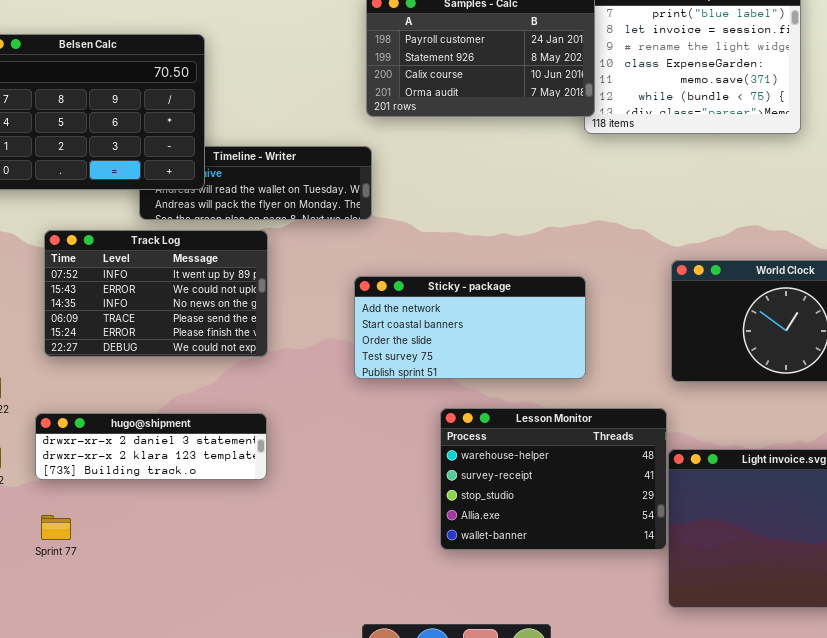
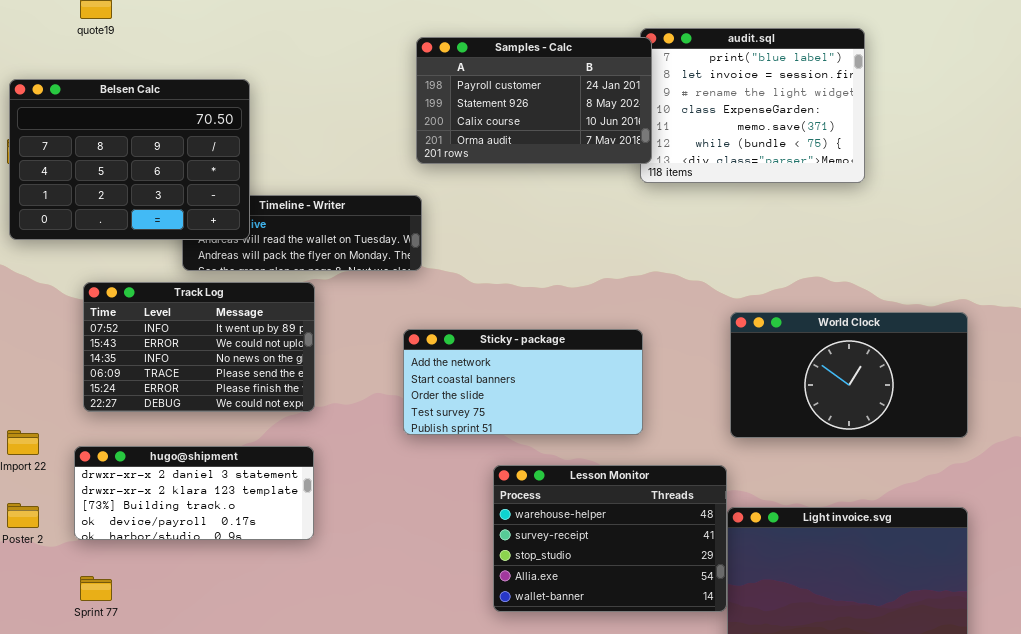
hugo@shipment: [35,413,267,480] -> [74,446,314,540], resized

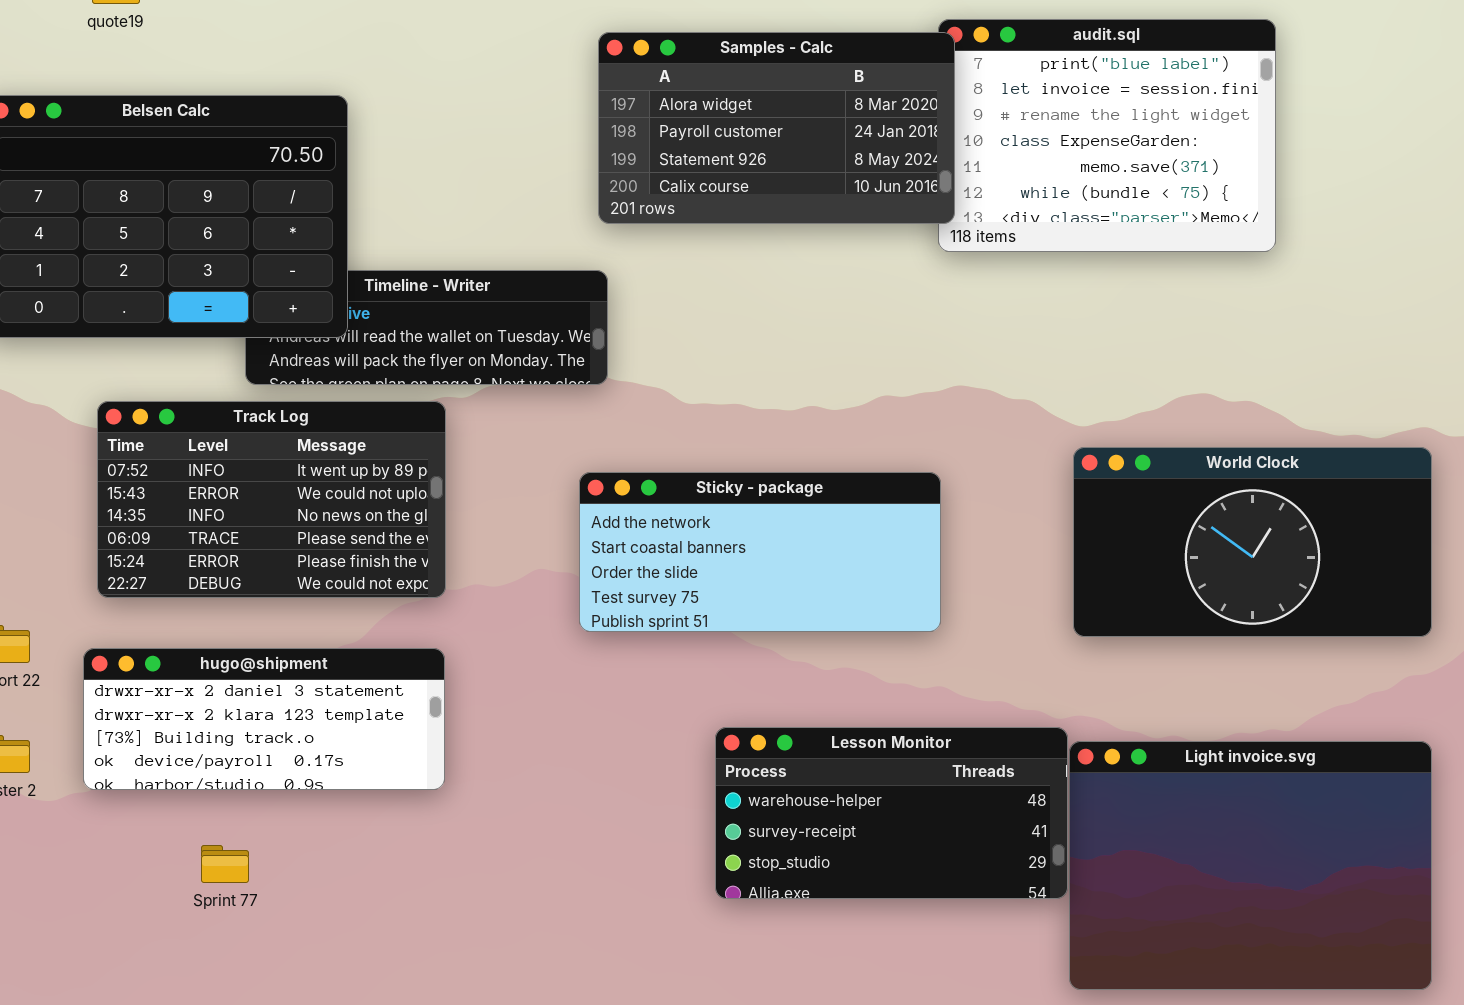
Samples - Calc: [416,37,652,164] -> [598,32,955,224], scrolled up 1 row
Lesson Monitor: [493,465,727,612] -> [715,727,1068,899], resized
Sprint 77: [80,576,112,601] -> [201,845,249,883], moved

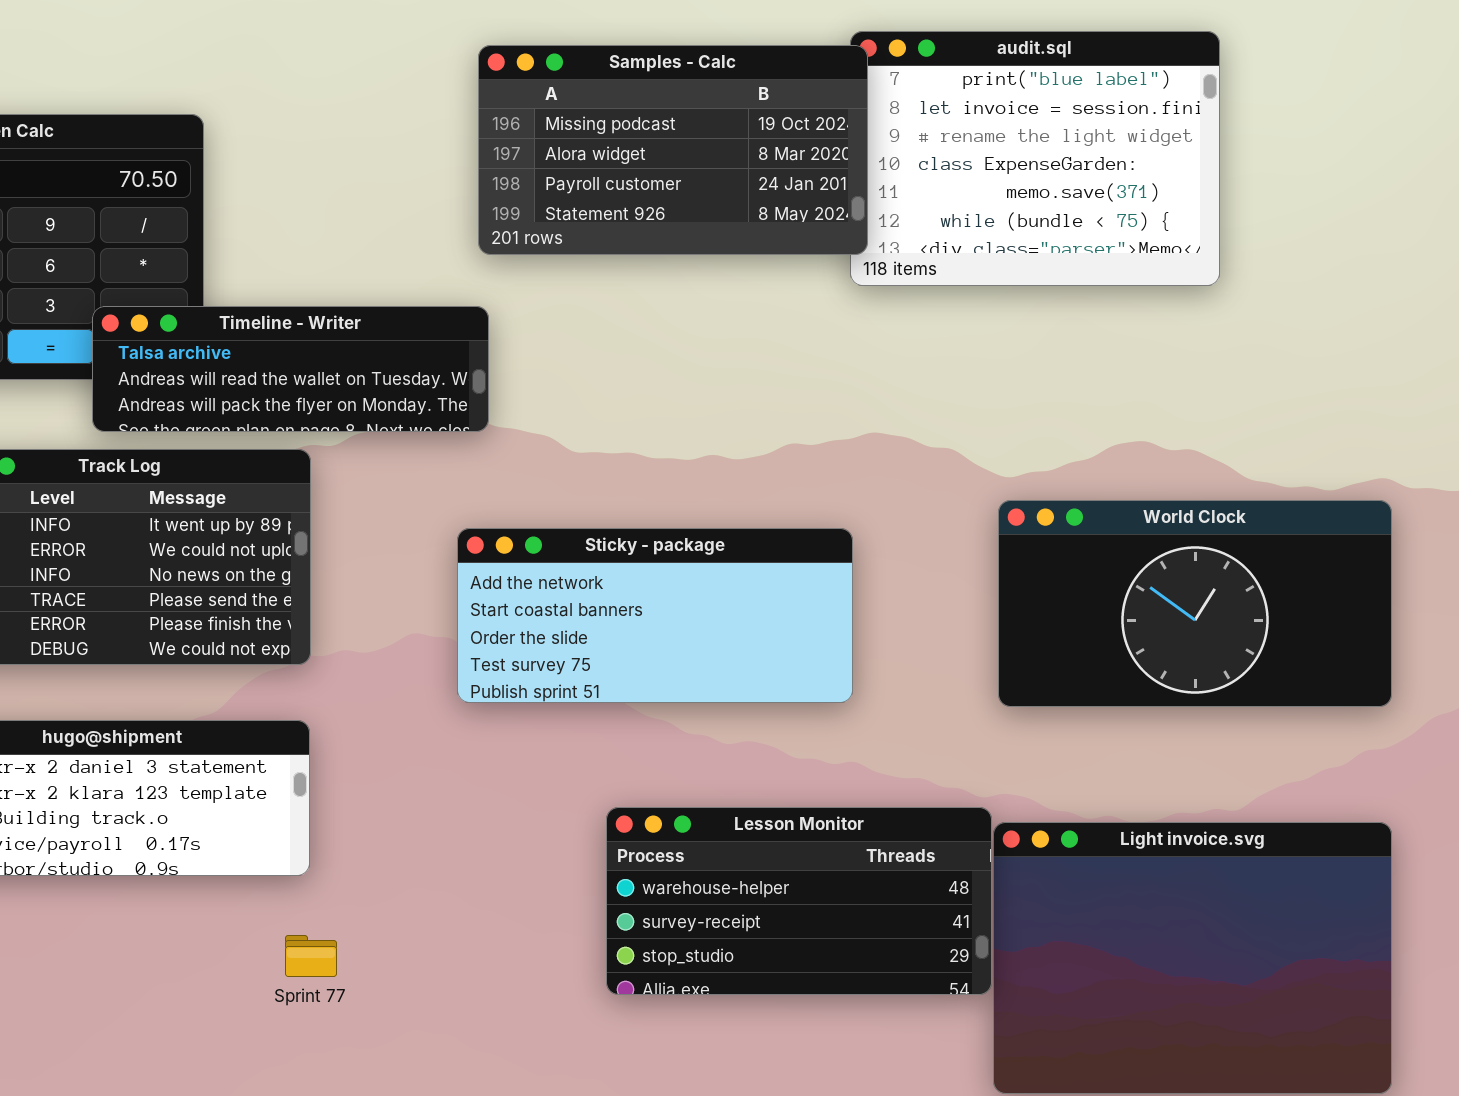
Samples - Calc: [598,32,955,224] -> [478,45,868,255], scrolled up 1 row
Timeline - Writer: [245,270,608,385] -> [92,306,489,432], raised
Sprint 77: [201,845,249,883] -> [285,935,337,977], moved

